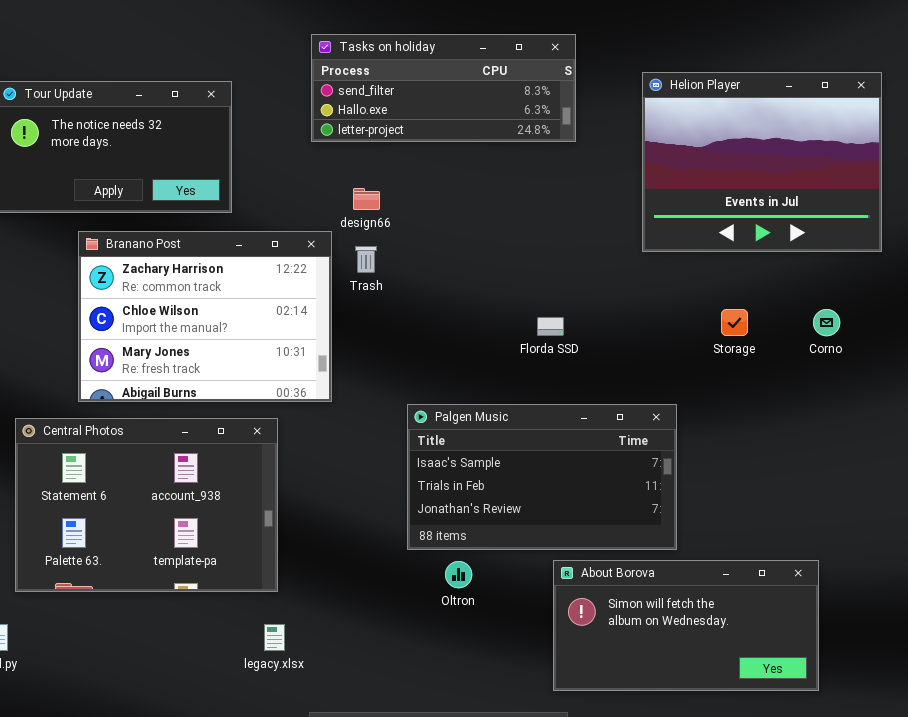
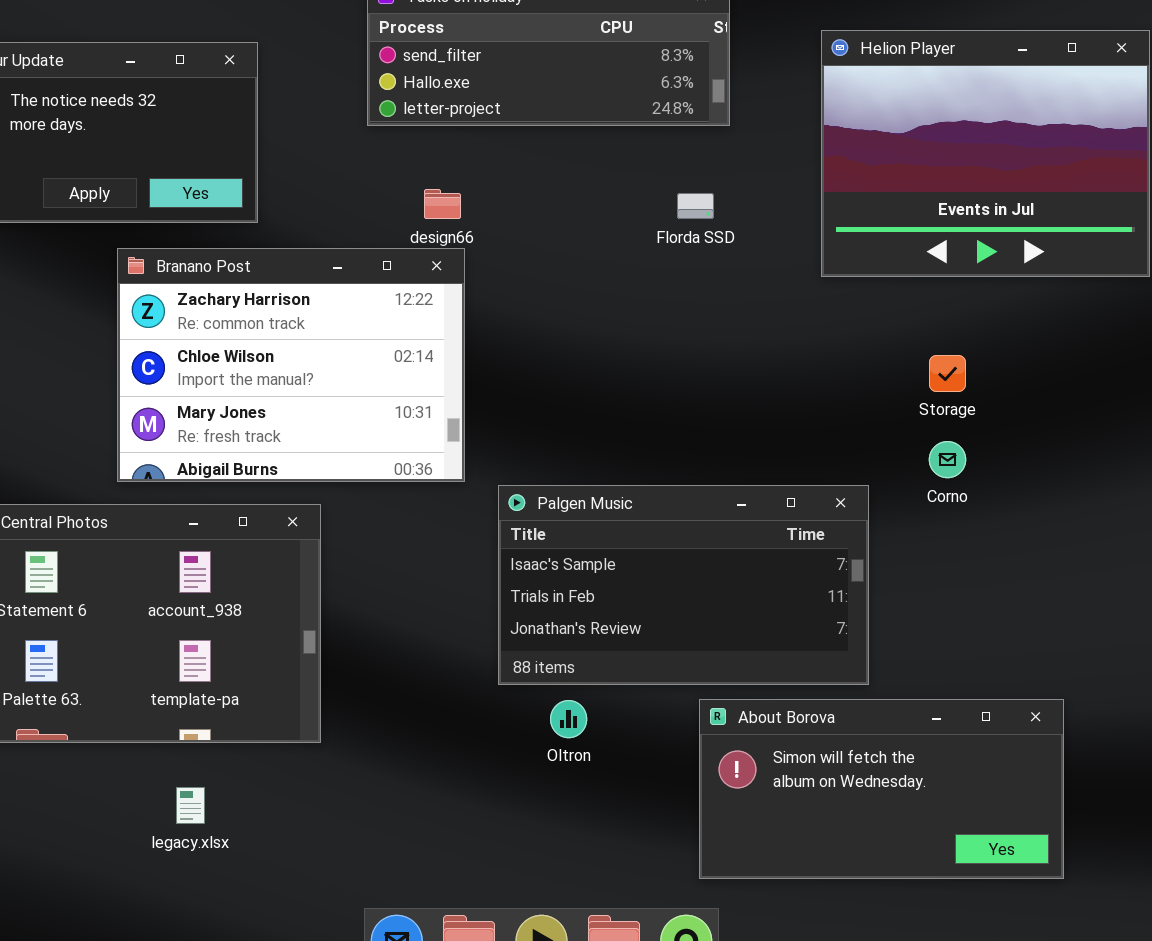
Branano Post: [78,231,332,402] -> [117,248,465,482], moved
Corno: [813,309,840,336] -> [929,441,966,478], moved
Florda SSD: [537,317,564,336] -> [677,193,714,219], moved
legacy.xlsx: [264,624,285,651] -> [176,787,205,824], moved

